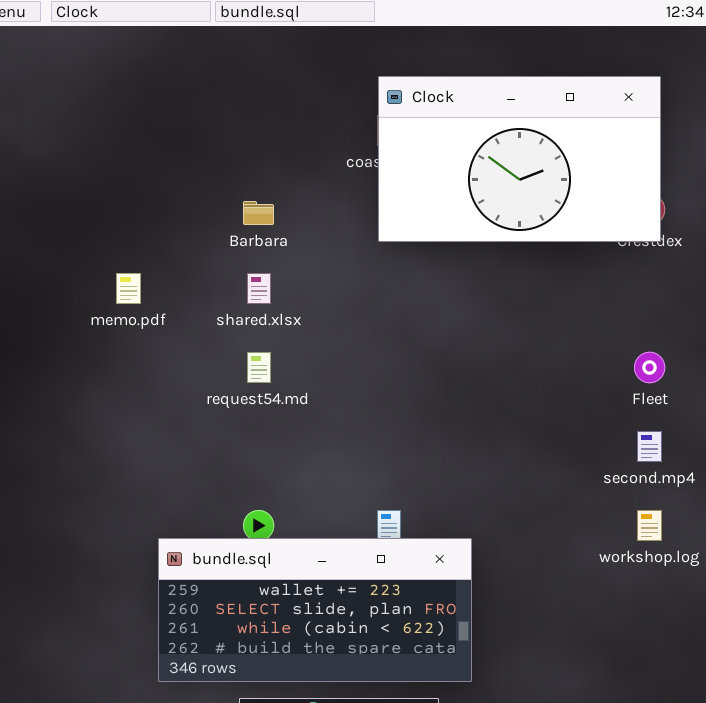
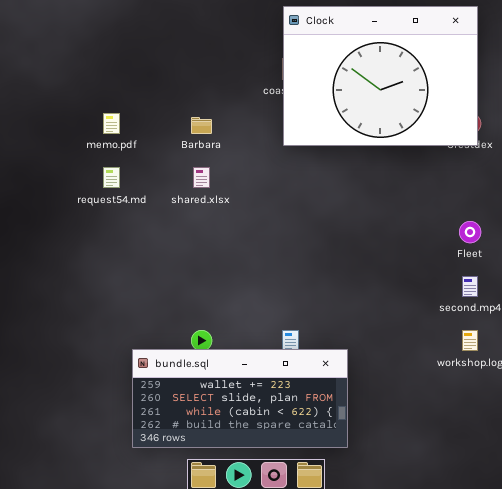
Clock: [378,76,661,242] -> [283,6,478,146], resized
memo.pdf: [116,273,141,304] -> [103,113,120,134], moved
request54.md: [247,352,271,383] -> [103,167,120,188], moved

